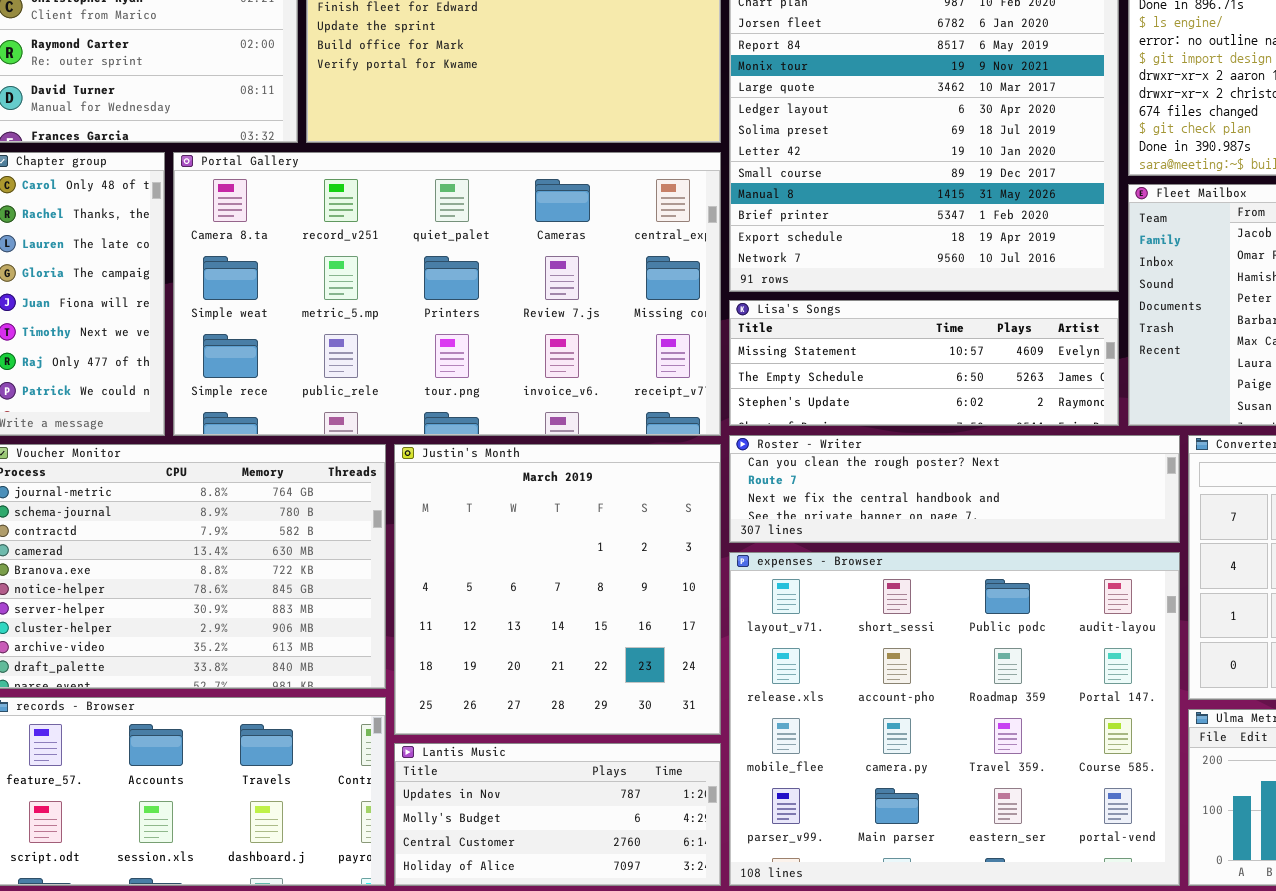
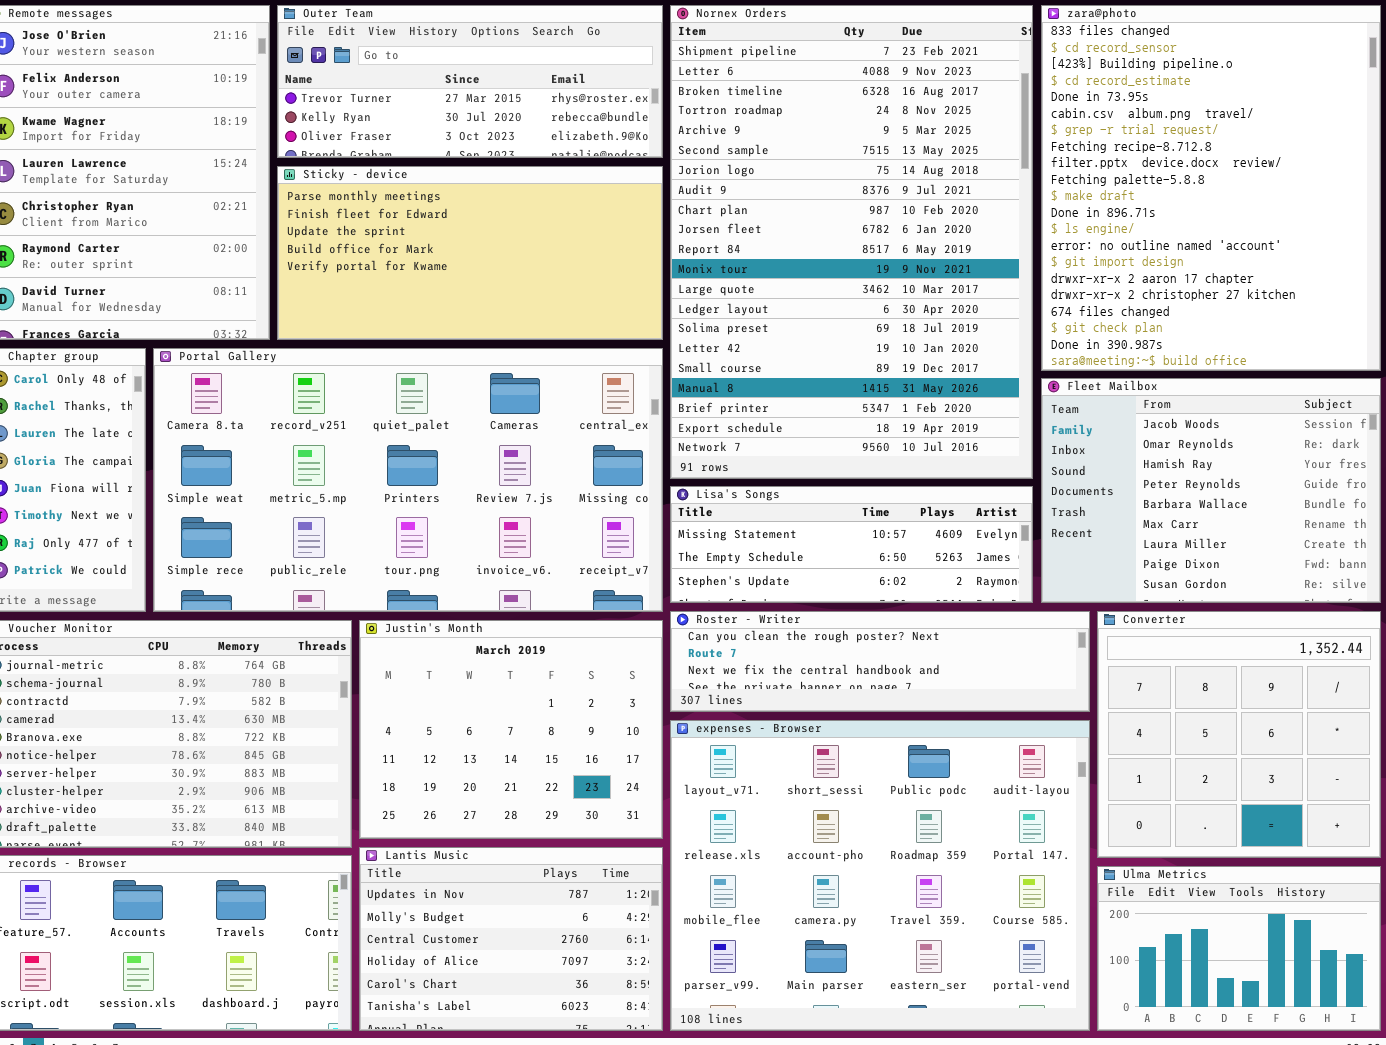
Justin's Month: [394,444,721,735] -> [359,620,663,839], resized
Lantis Music: [394,743,721,886] -> [359,847,663,1031], resized

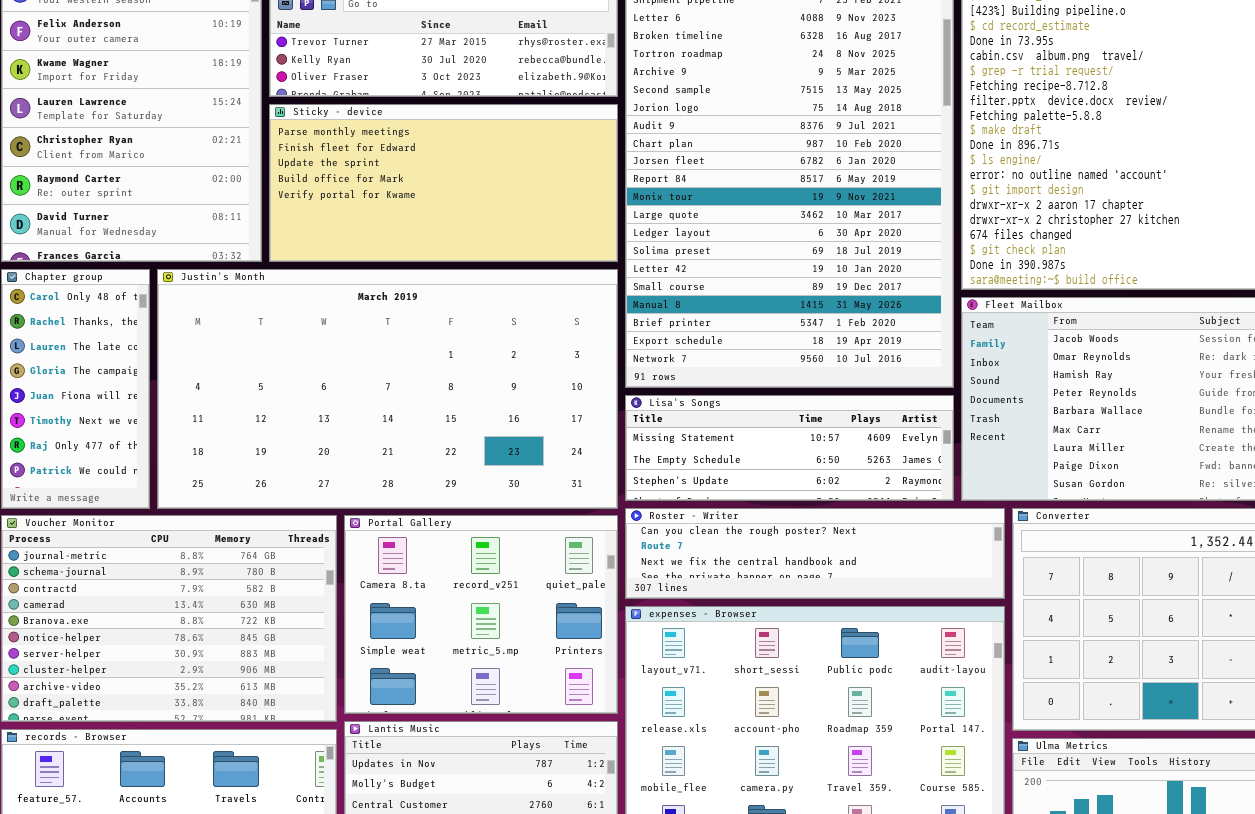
Portal Gallery: [153,348,663,612] -> [344,515,618,714], moved, resized
Justin's Month: [359,620,663,839] -> [157,269,618,509], moved, resized

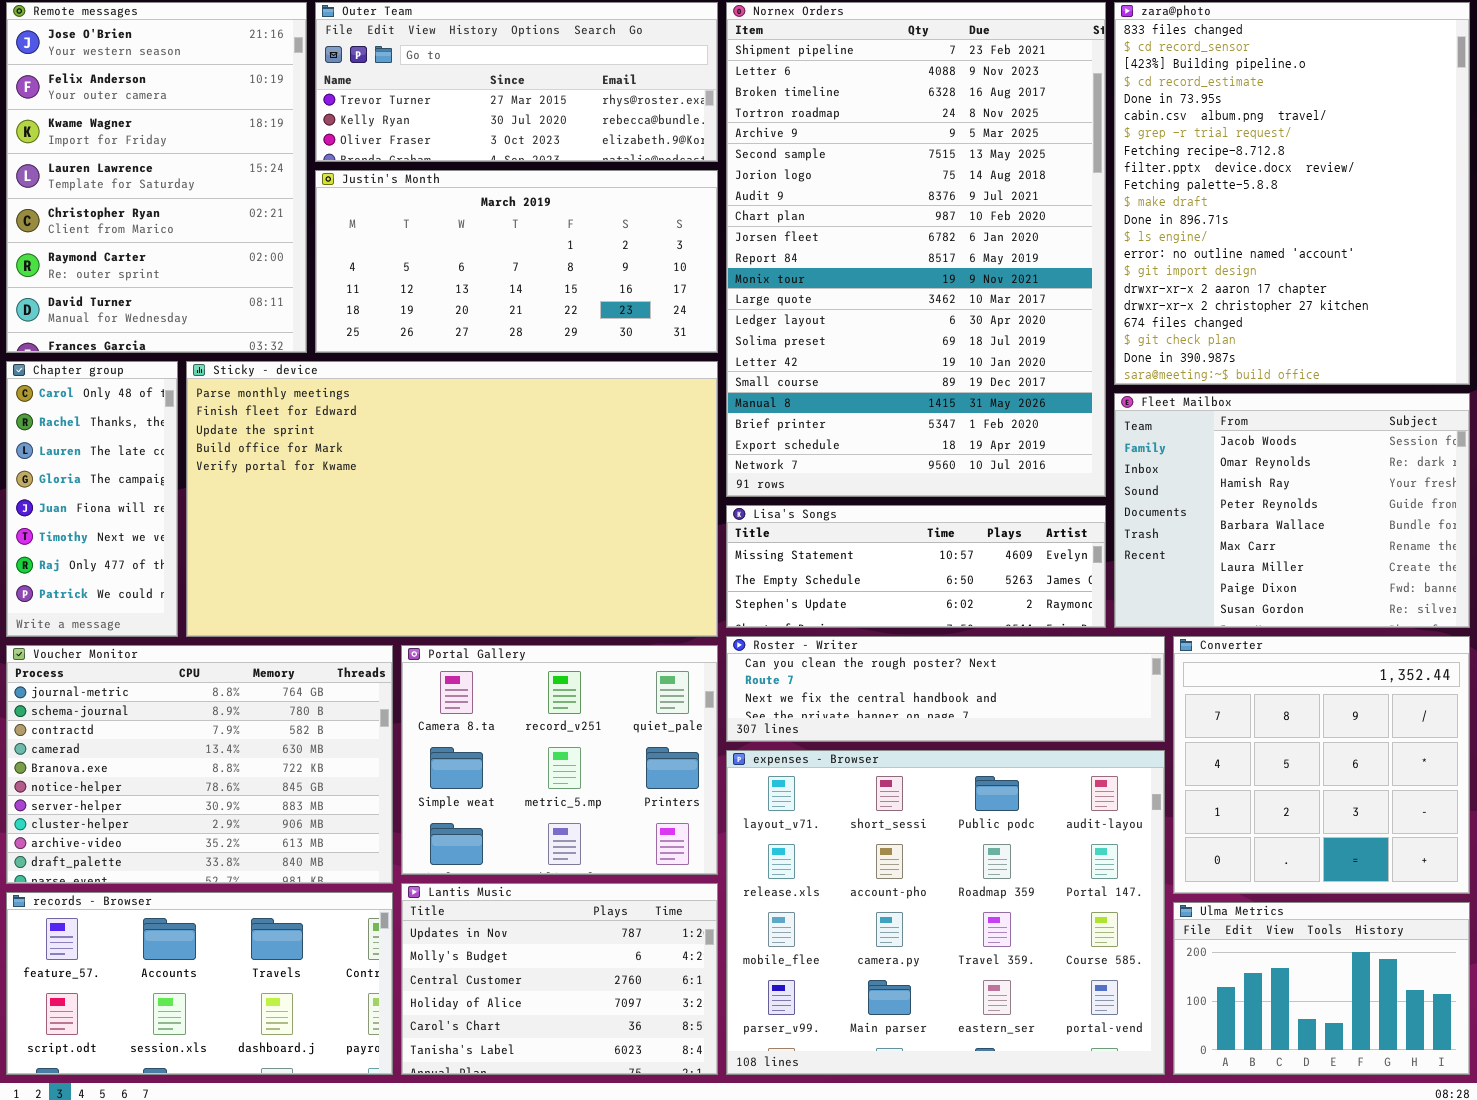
Sticky - device: [269,104,618,262] -> [186,361,718,637], moved, resized
Justin's Month: [157,269,618,509] -> [315,170,718,353], moved, resized

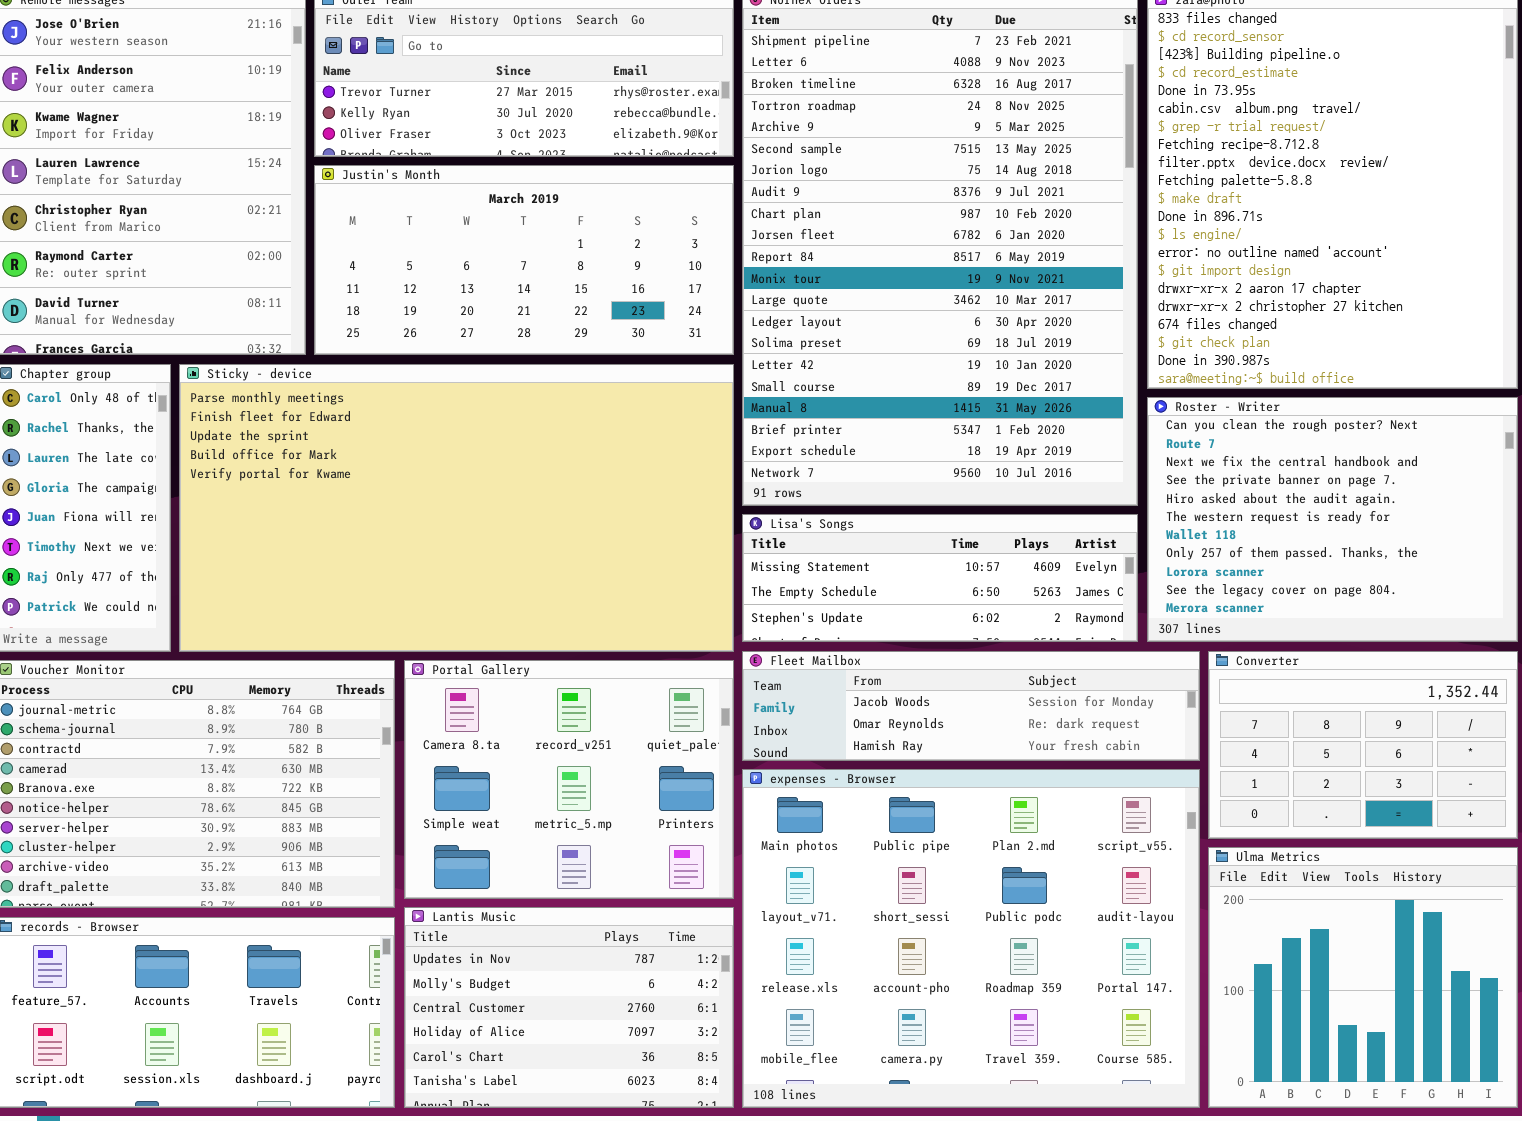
Fleet Mailbox: [1114,393,1470,628] -> [742,651,1200,761], moved, resized
Roster - Writer: [726,636,1165,742] -> [1147,397,1518,642], moved, resized
Converter: [1173,636,1470,894] -> [1208,651,1518,839], resized
expenses - Browser: [726,750,1165,1075] -> [742,769,1200,1108], scrolled up 1 row
Ulma Metrics: [1173,902,1470,1075] -> [1208,847,1518,1108], resized

